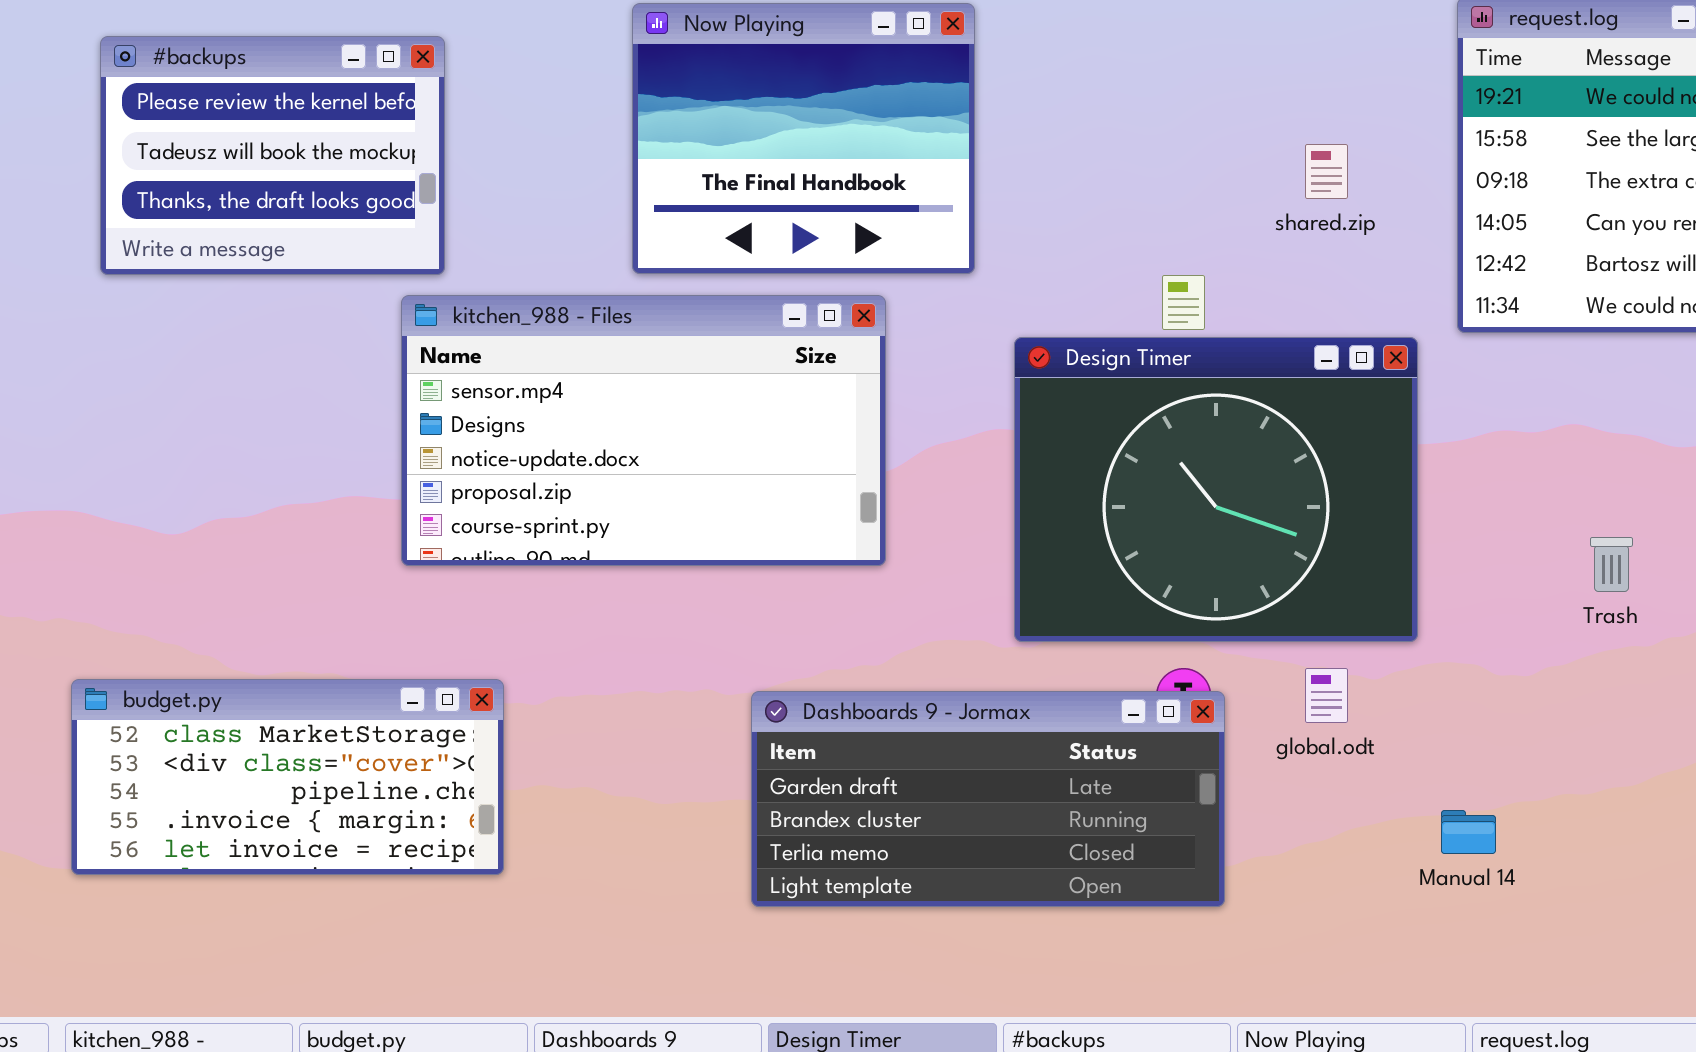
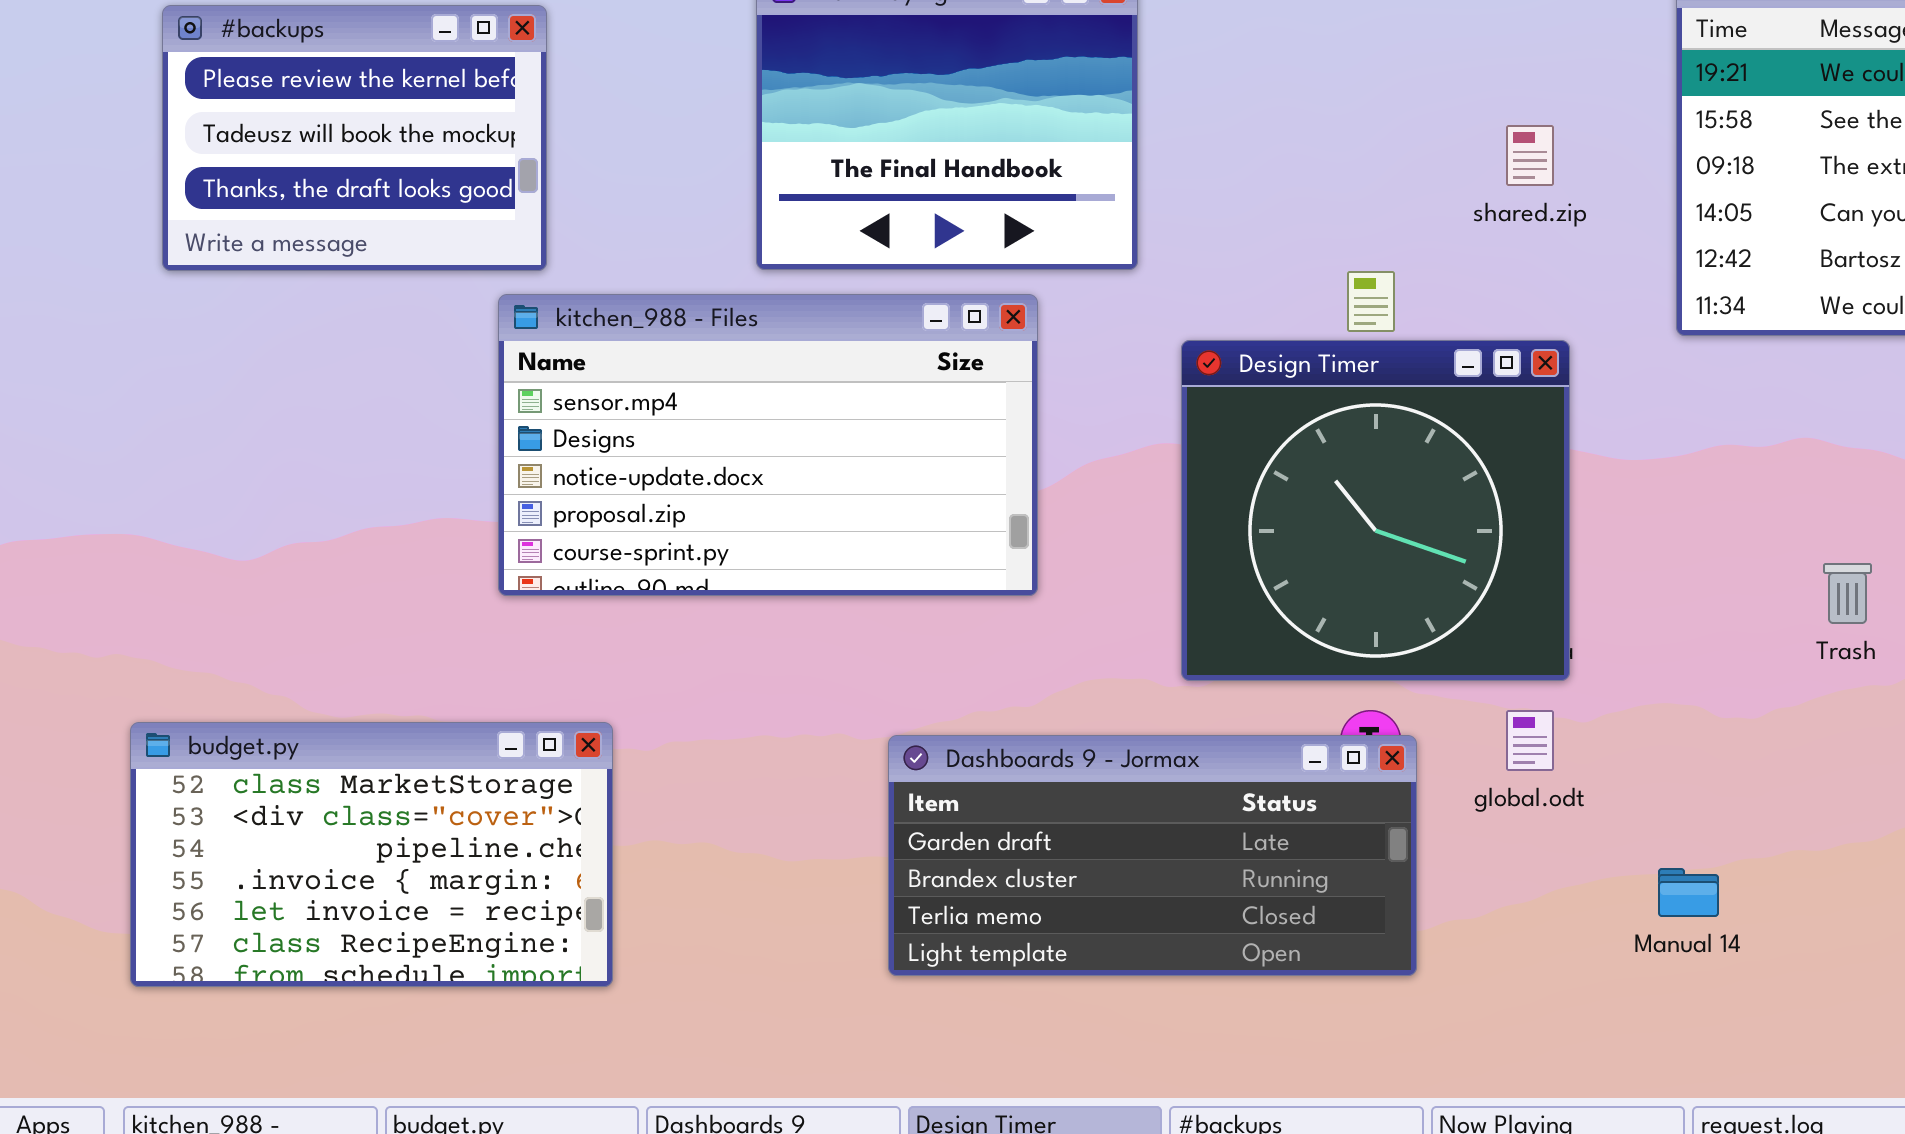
Design Timer: [1014,337,1418,642] -> [1181,340,1570,681], resized
budget.py: [71,679,504,875] -> [130,722,613,987], resized

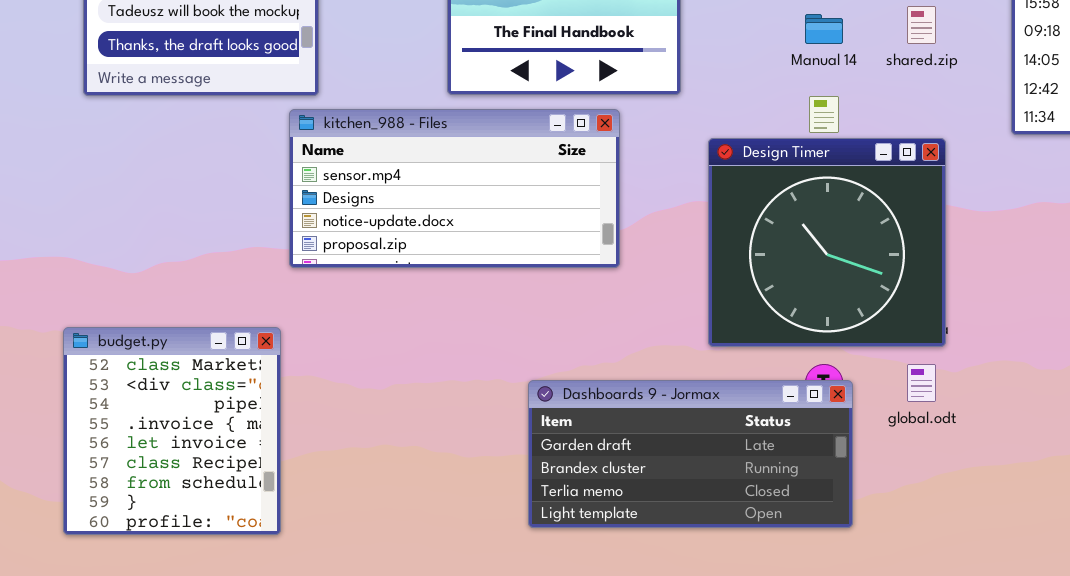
kitchen_988 - Files: [498,294,1038,596] -> [289,109,620,268], resized
budget.py: [130,722,613,987] -> [63,327,281,535], resized
Manual 14: [1658,868,1719,917] -> [805,14,843,44], moved

